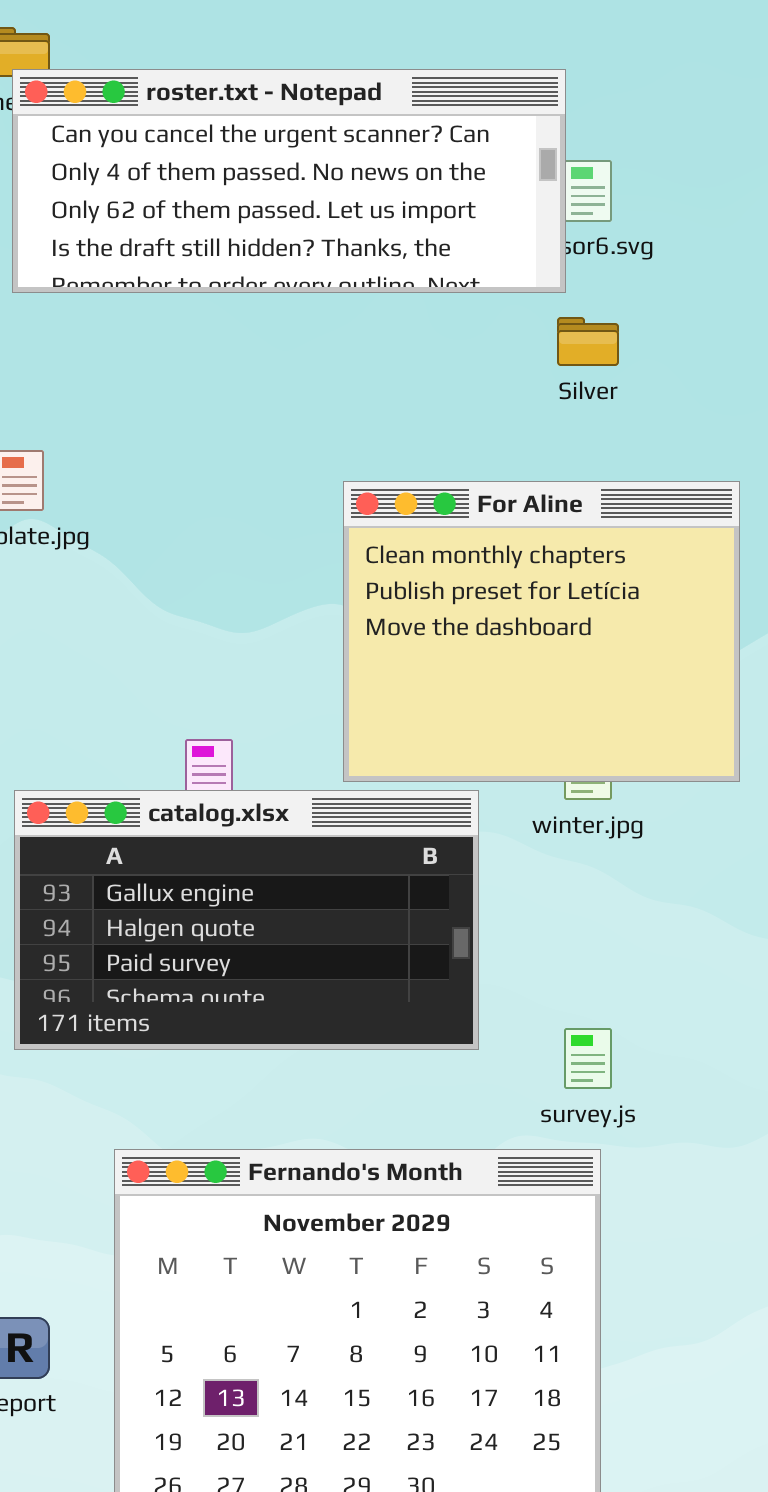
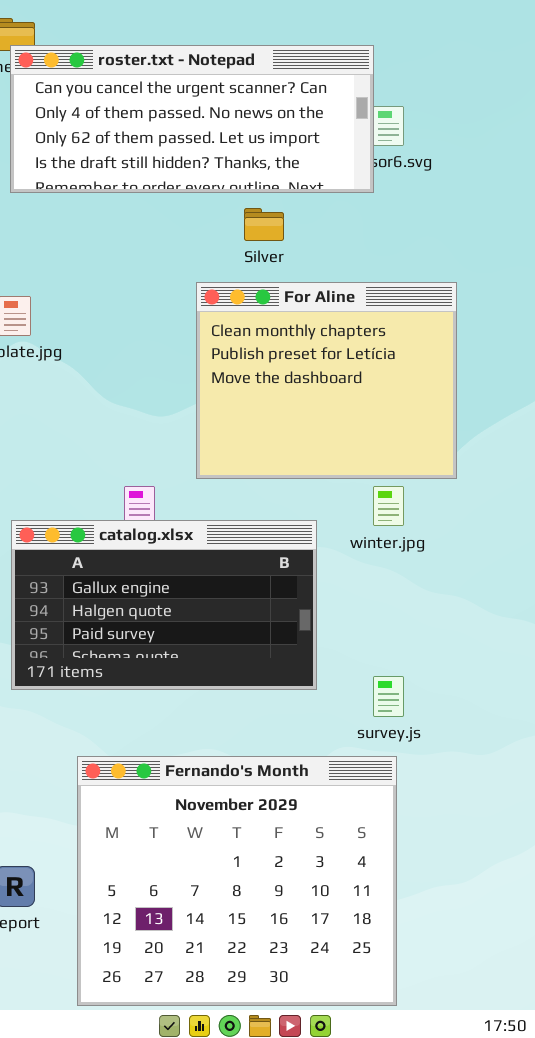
Silver: [557,317,619,366] -> [244,208,284,241], moved
For Aline: [343,481,740,782] -> [196,282,457,479], moved

